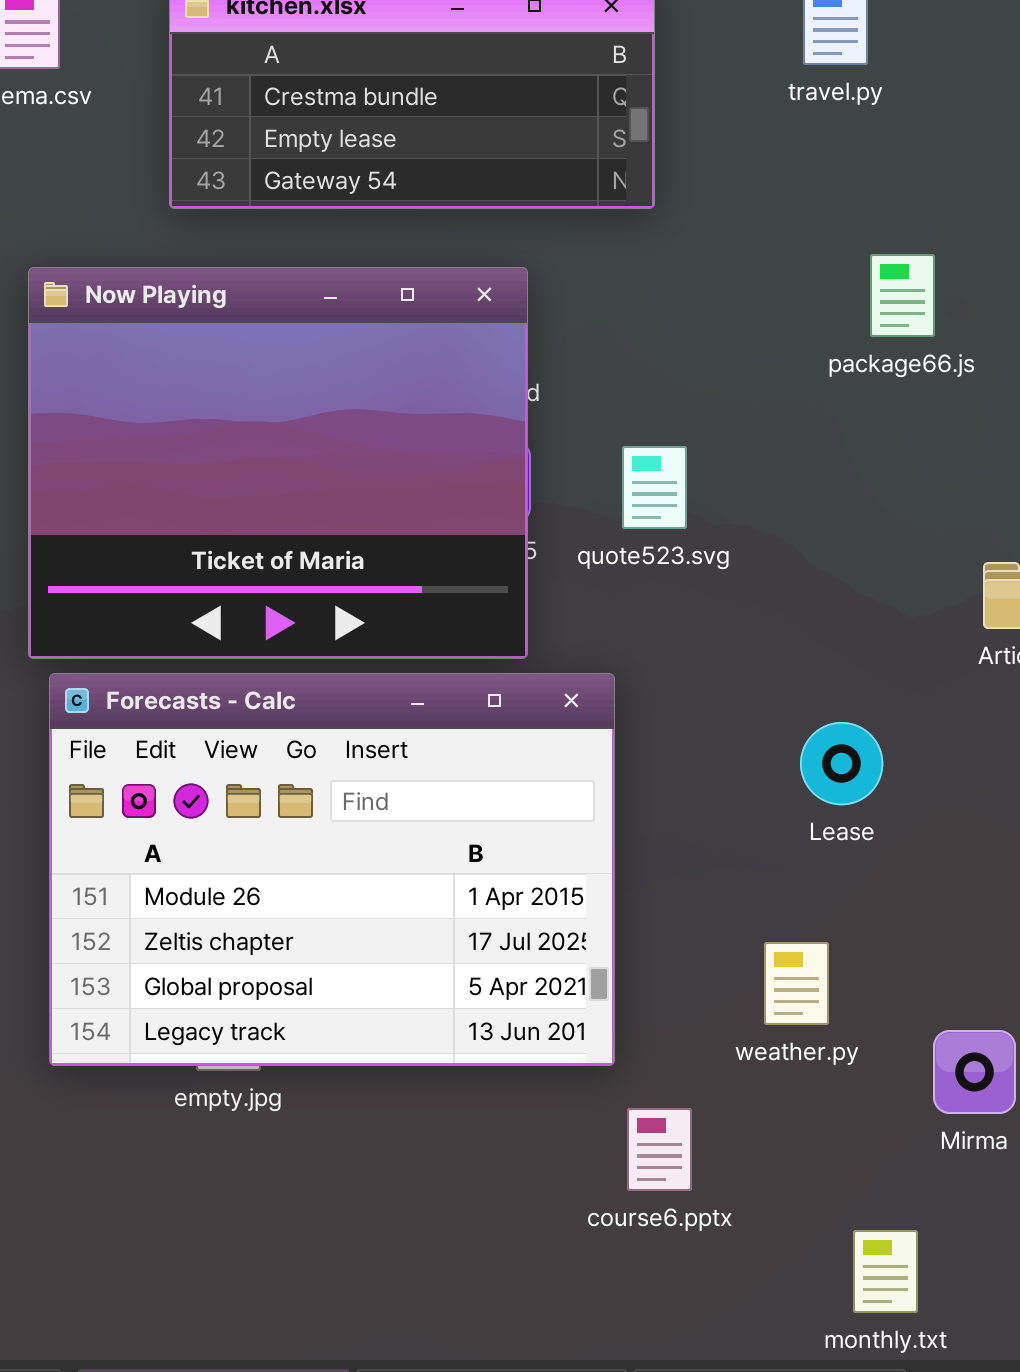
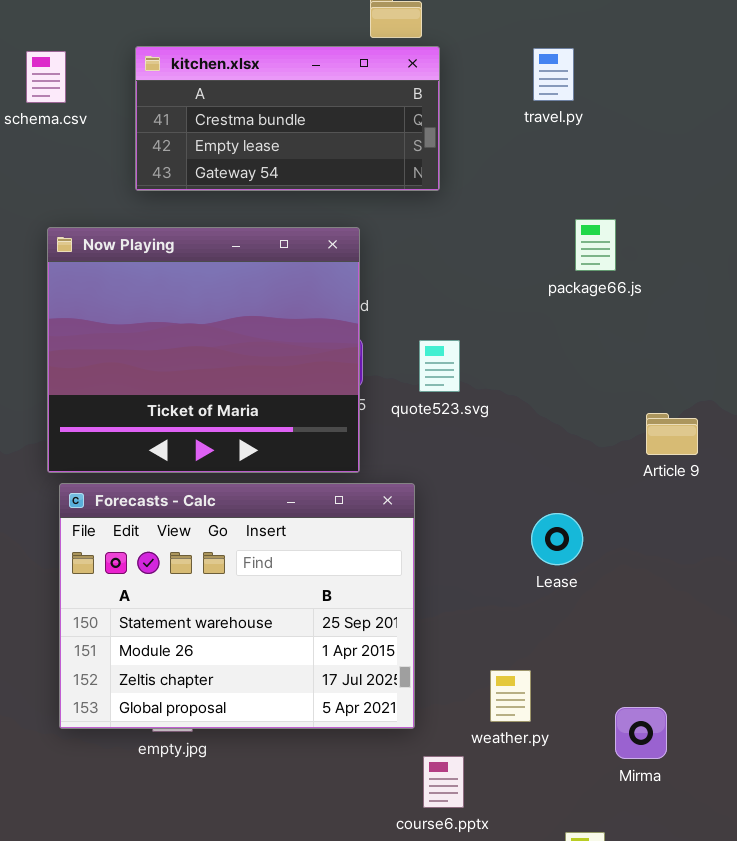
Forecasts - Calc: [49,673,615,1066] -> [59,483,415,729], scrolled up 1 row
weather.py: [764,942,829,1025] -> [490,670,531,722], moved

